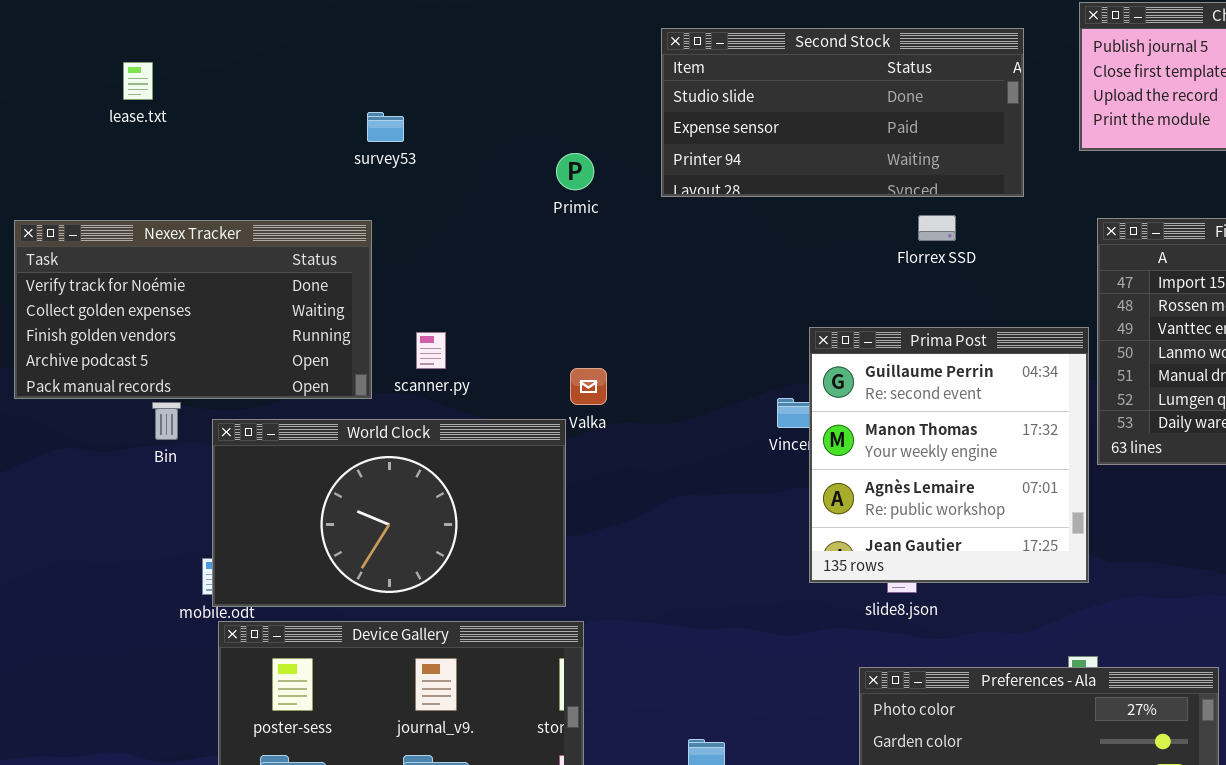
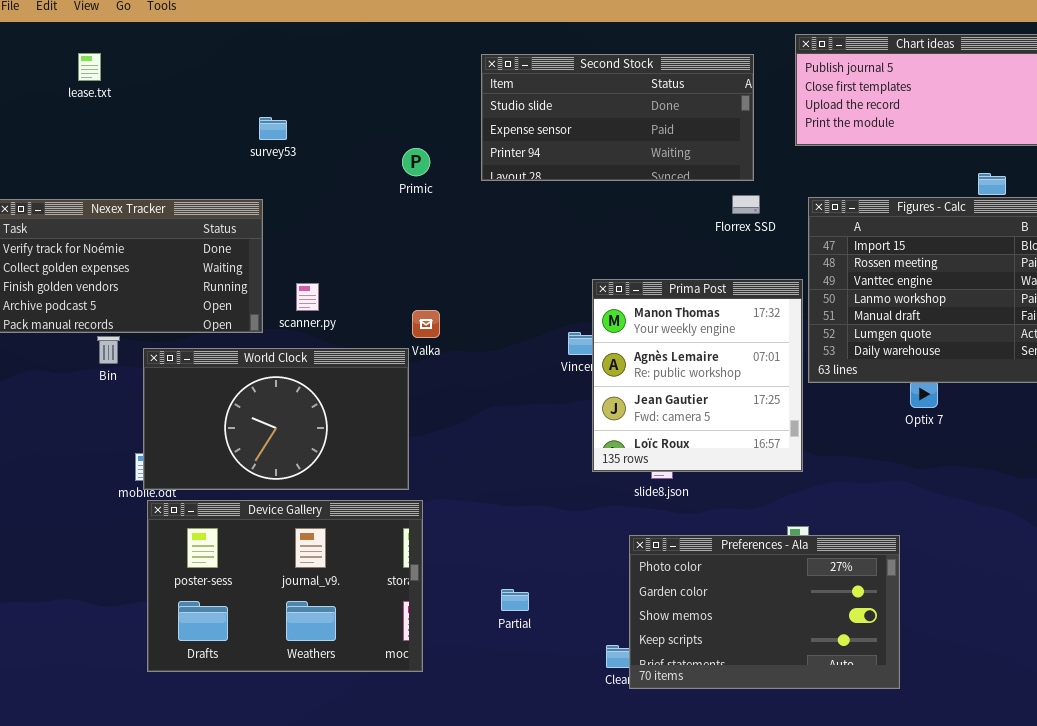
lease.txt: [123,62,153,100] -> [78,53,101,81], moved
Florrex SSD: [918,215,956,241] -> [732,195,760,214], moved
Prima Post: [809,327,1089,583] -> [592,279,803,472], scrolled down 1 row

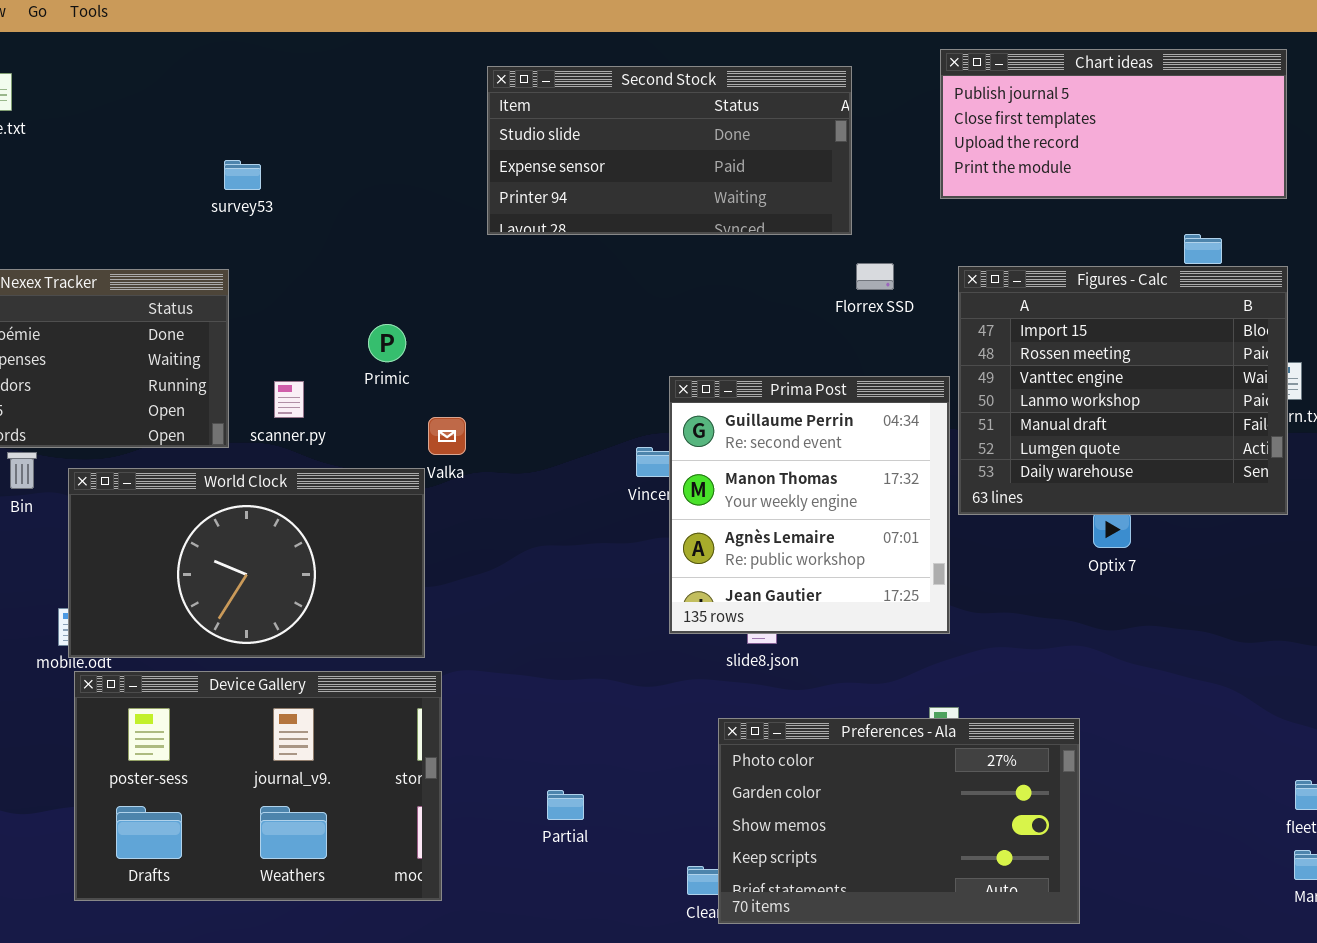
Second Stock: [481,54,754,181] -> [487,66,852,235], moved
Primic: [402,148,430,176] -> [368,324,406,362], moved
Prima Post: [592,279,803,472] -> [669,376,950,634], scrolled up 1 row

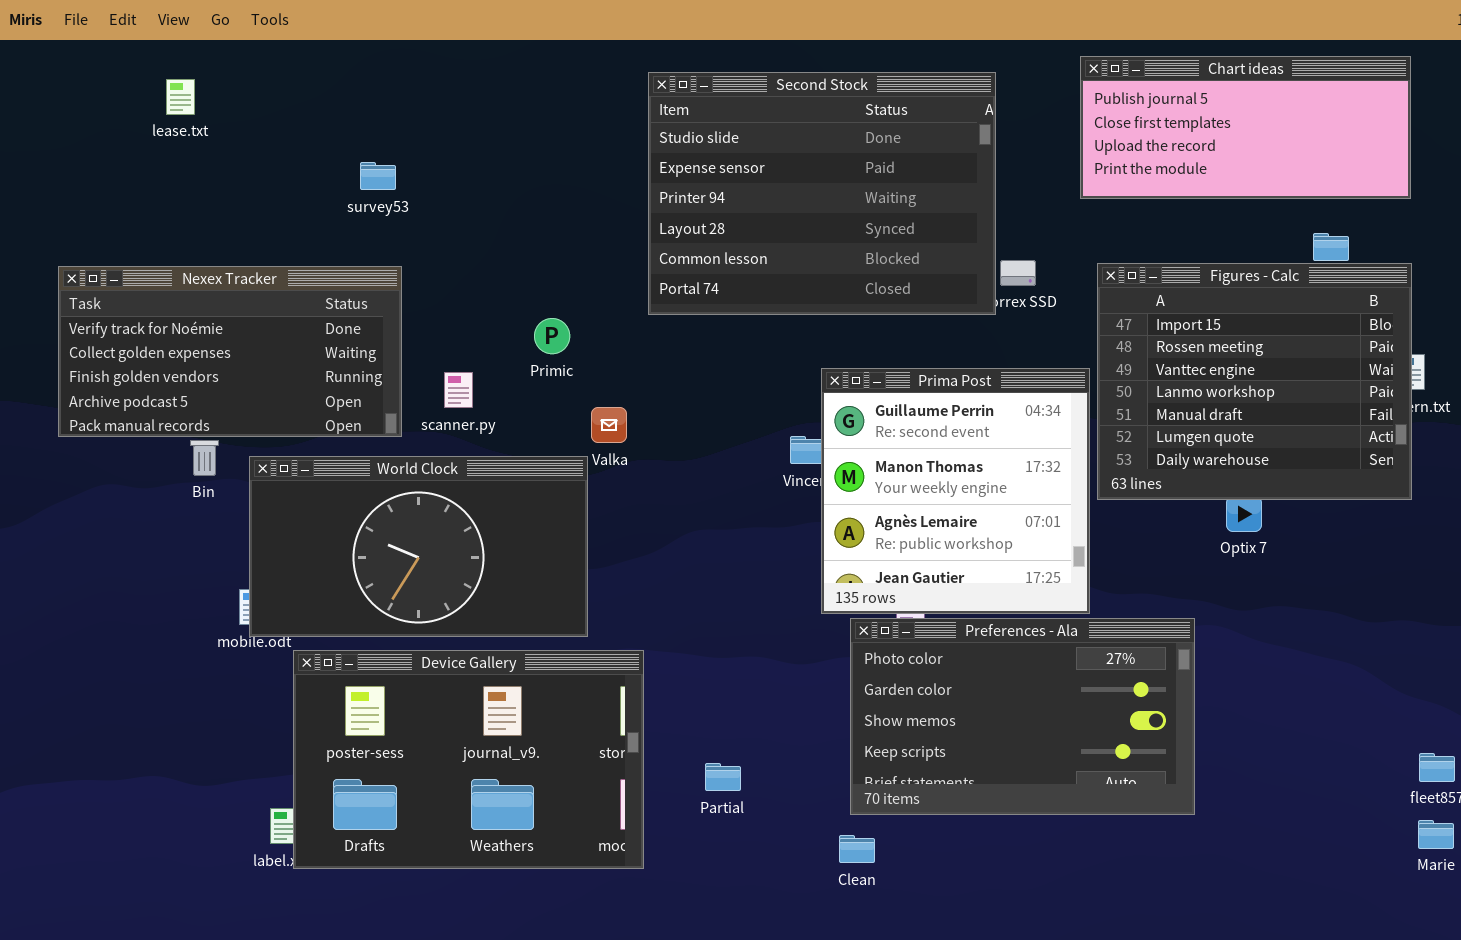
Second Stock: [487,66,852,235] -> [648,72,996,315], resized
survey53: [224,160,261,190] -> [360,162,396,190], moved
Device Gallery: [74,671,442,901] -> [293,650,644,869], moved
Preferences - Ala: [718,718,1080,924] -> [850,618,1195,815], moved

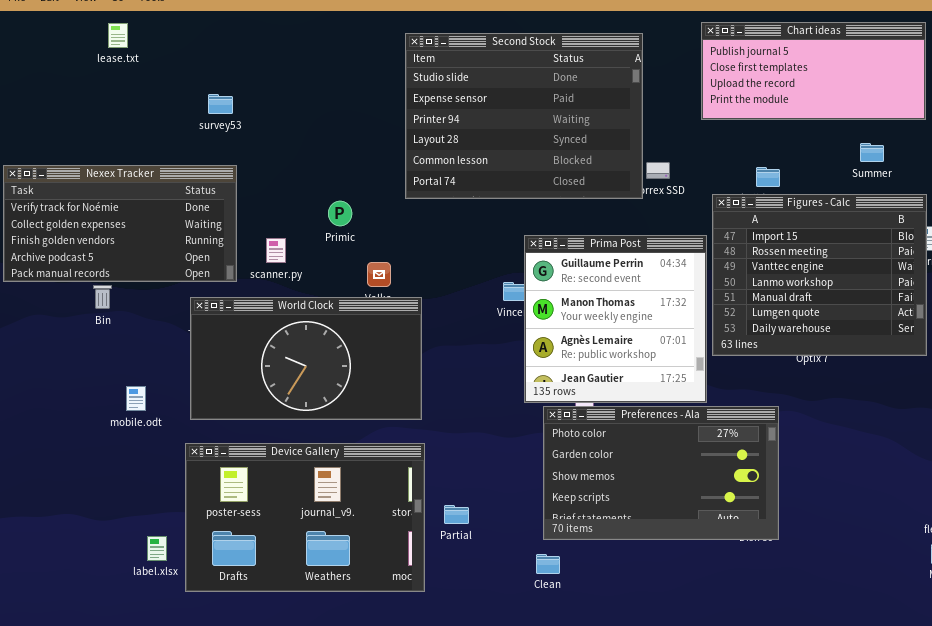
lease.txt: [166,79,195,115] -> [108,23,128,48], moved
Figures - Calc: [1097,263,1412,500] -> [712,194,927,356], moved
World Clock: [249,456,588,637] -> [190,297,422,420], moved
Device Gallery: [293,650,644,869] -> [185,443,425,592], moved

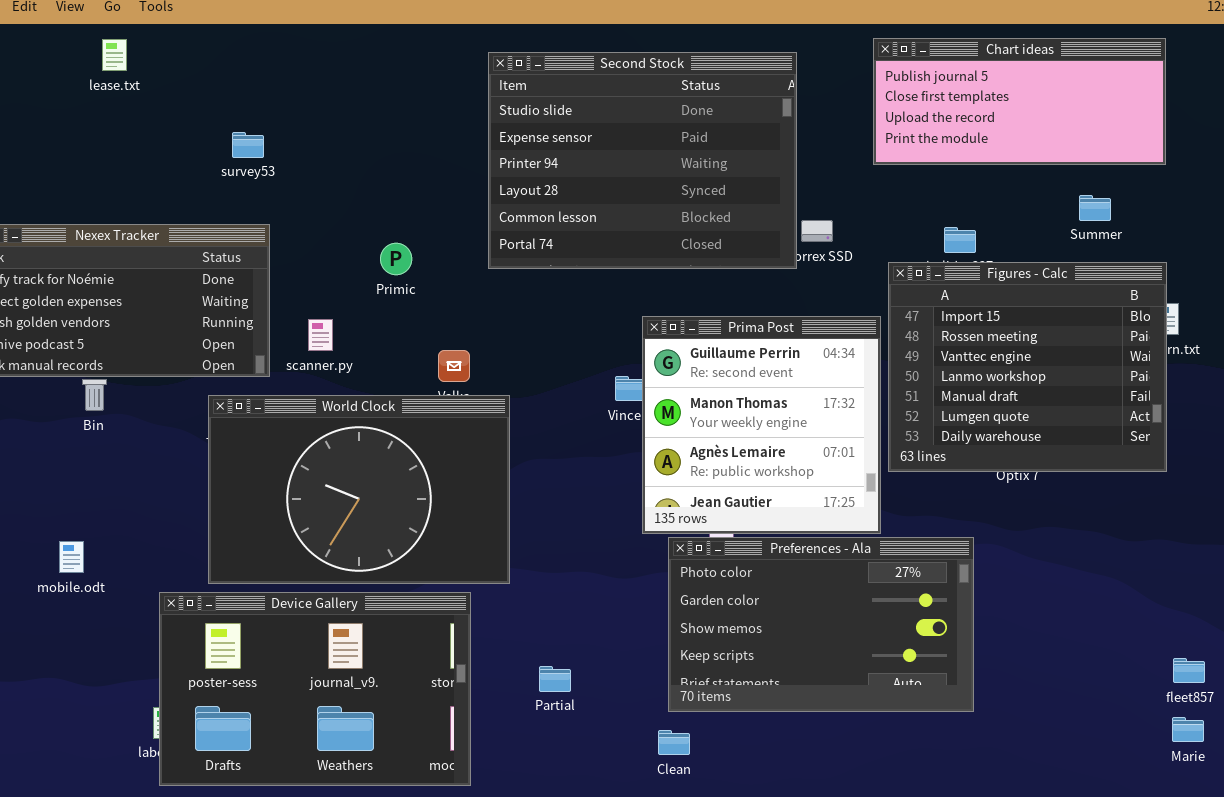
Primic: [328,201,352,226] -> [380,243,412,275], moved
World Clock: [190,297,422,420] -> [208,395,510,584], resized
mobile.odt: [126,386,146,411] -> [59,541,84,573], moved
Device Gallery: [185,443,425,592] -> [159,592,471,786], moved

